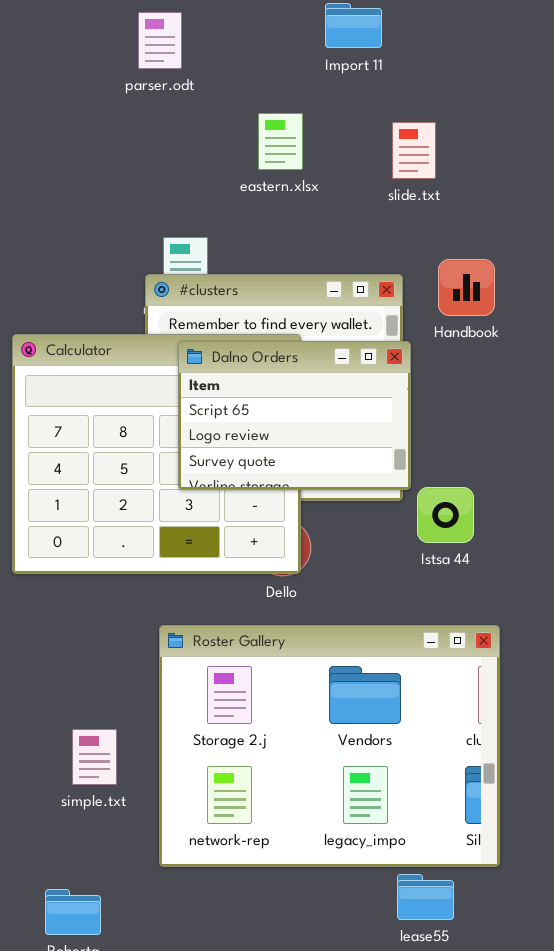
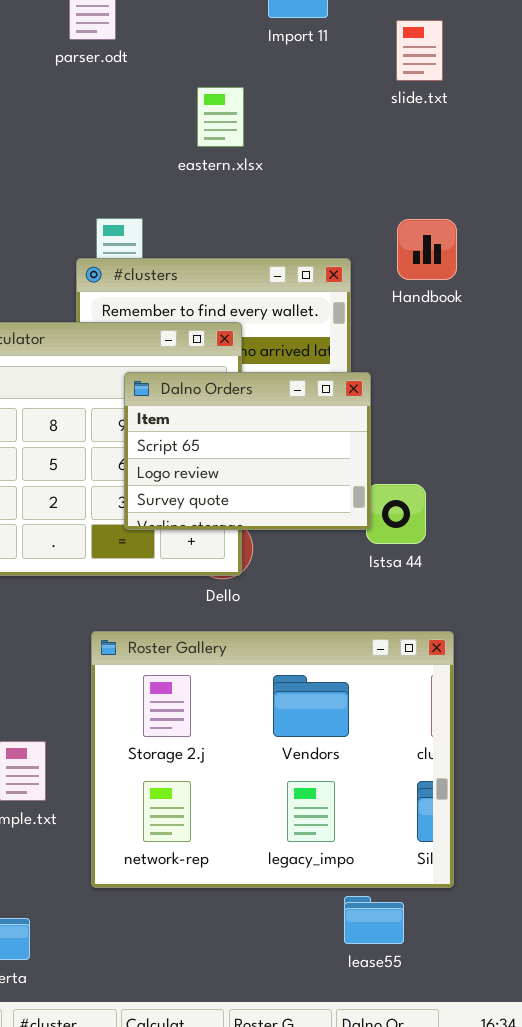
slide.txt: [392,122,436,179] -> [396,20,443,81], moved
Handbook: [438,259,495,316] -> [397,219,457,280], moved
Dalno Orders: [178,341,411,490] -> [124,372,371,530], moved

